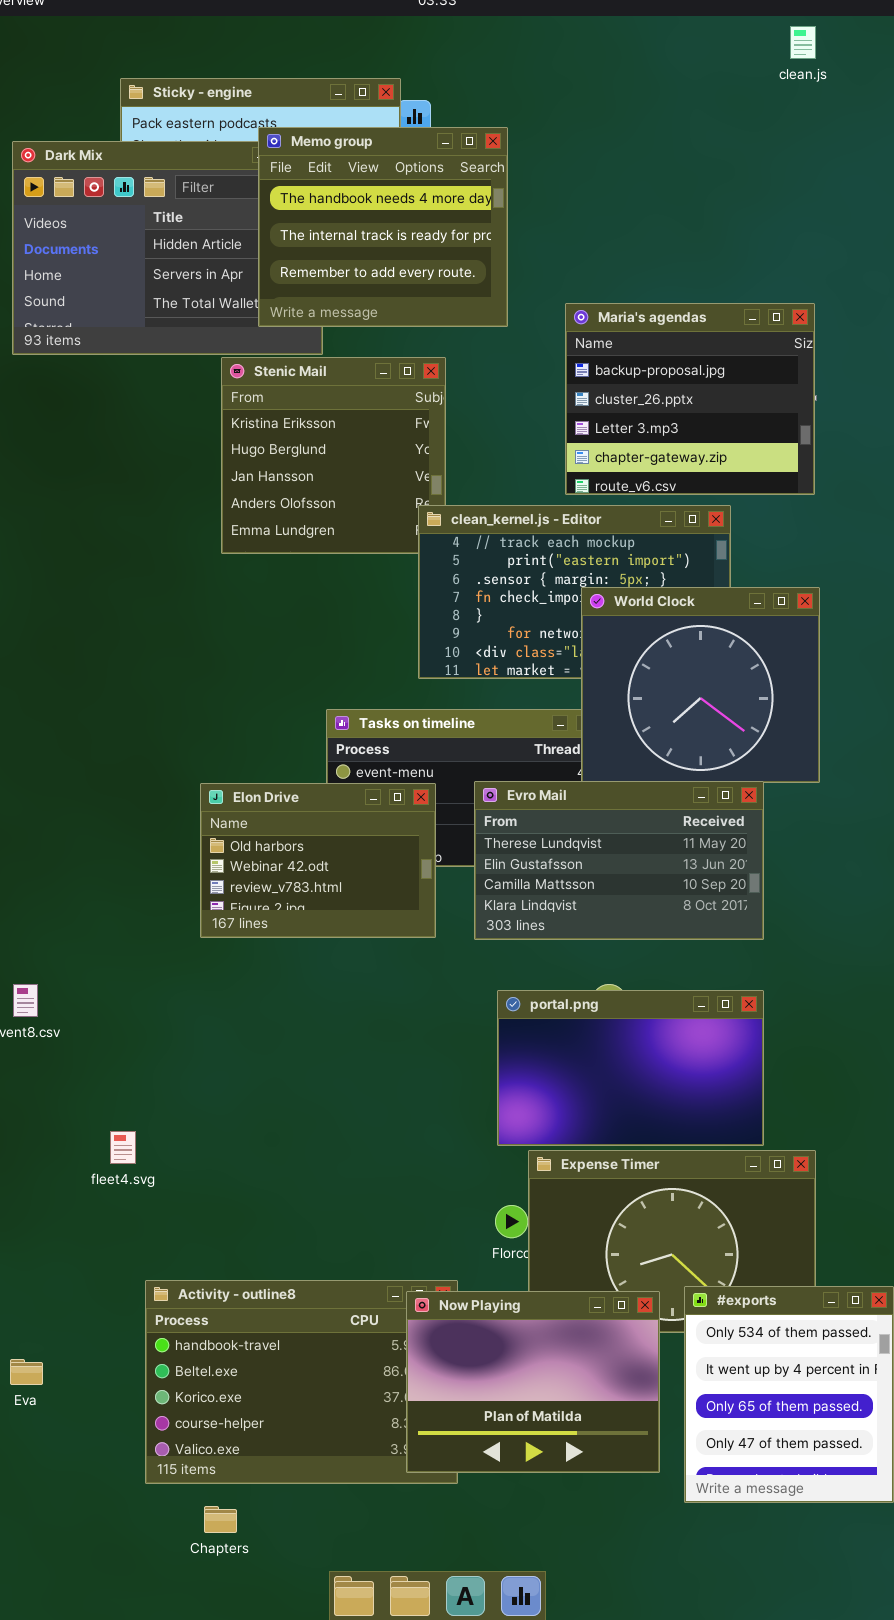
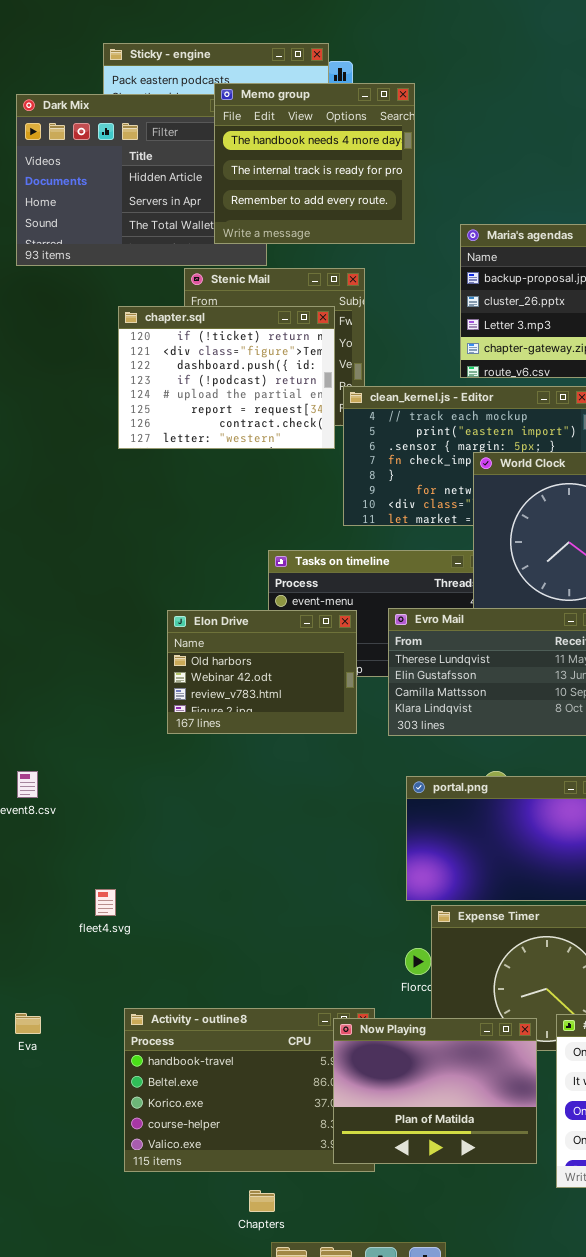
chapter.sql: none -> [118,306,335,449], opened
Eva: [10,1359,43,1385] -> [15,1013,41,1034], moved
Chapters: [204,1506,237,1533] -> [249,1190,275,1212], moved

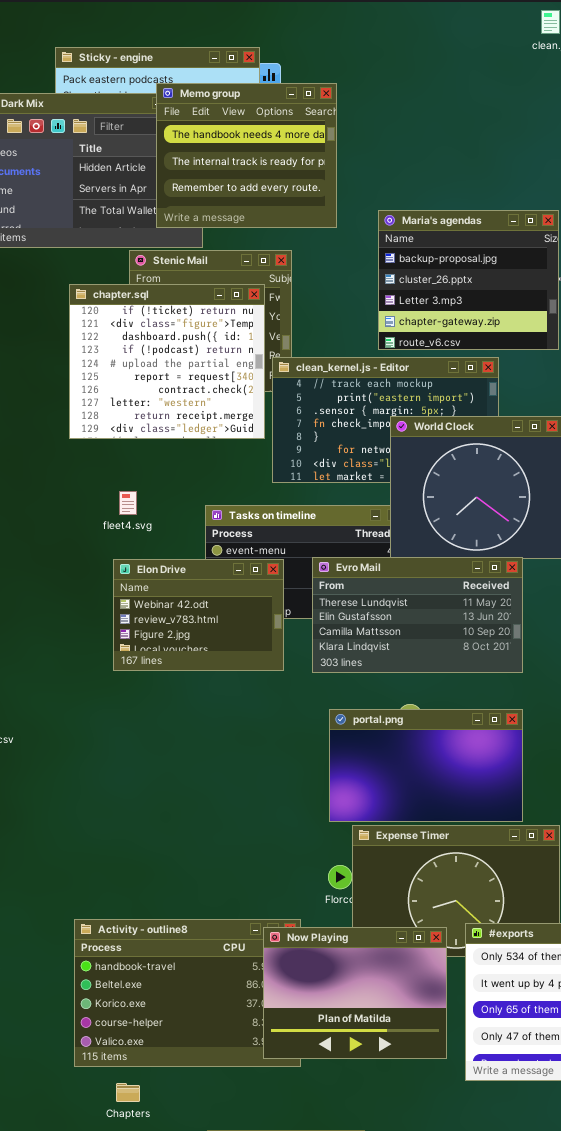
chapter.sql: [118,306,335,449] -> [69,284,265,439], resized
Elon Drive: [167,610,357,734] -> [113,559,284,671], scrolled down 1 row
fleet4.svg: [95,889,116,916] -> [119,491,137,515], moved
Chapters: [249,1190,275,1212] -> [116,1083,140,1102], moved

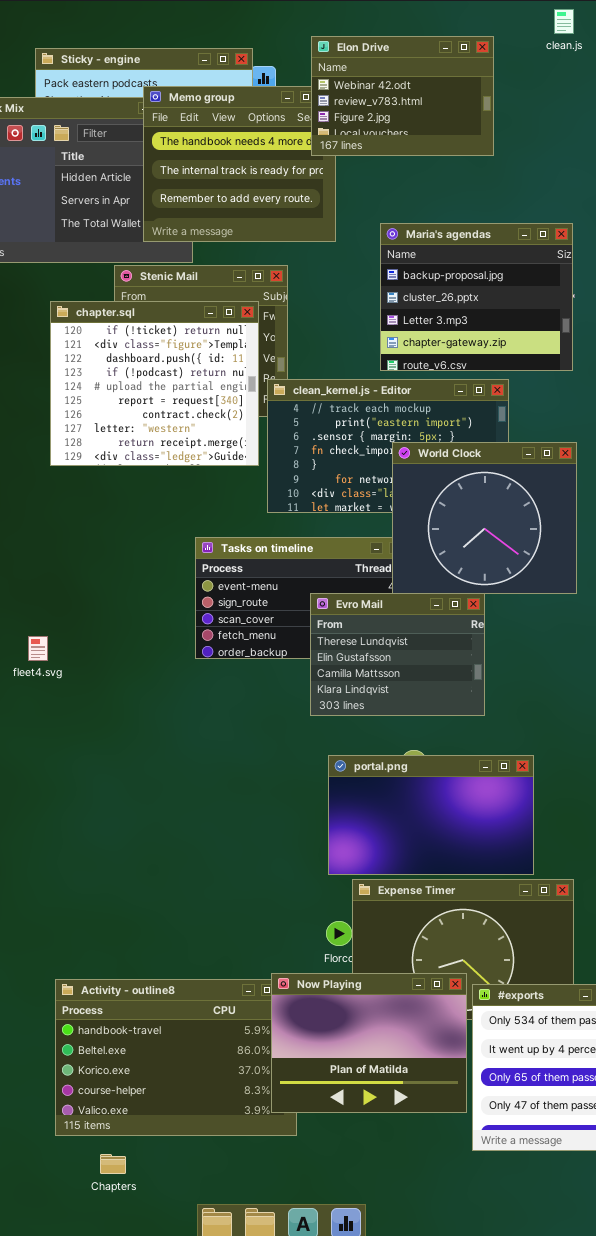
fleet4.svg: [119,491,137,515] -> [28,636,48,661], moved
Evro Mail: [312,557,523,673] -> [310,593,485,716], resized
Elon Drive: [113,559,284,671] -> [311,36,494,156], moved
Now Playing: [263,927,447,1059] -> [271,973,467,1113], moved

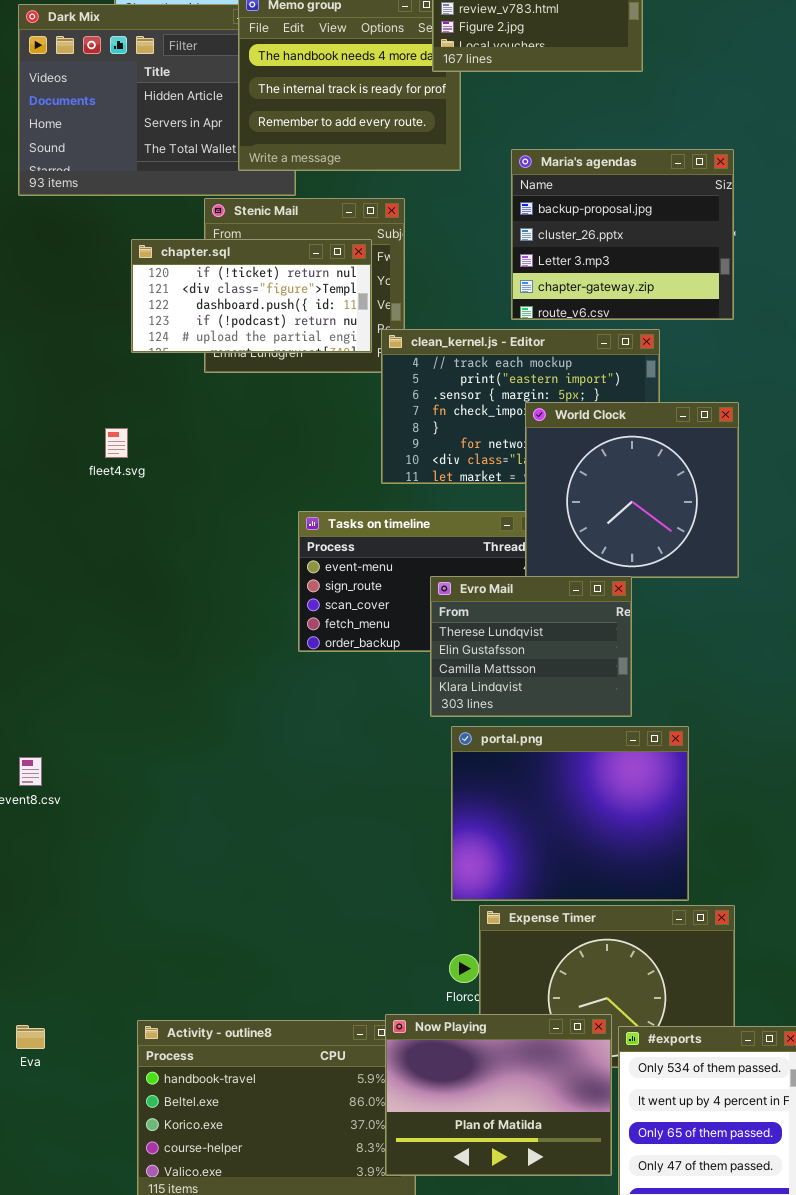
chapter.sql: [50,301,259,466] -> [131,239,372,353], resized
fleet4.svg: [28,636,48,661] -> [105,428,128,458], moved
portal.png: [328,755,534,875] -> [451,726,689,901], resized

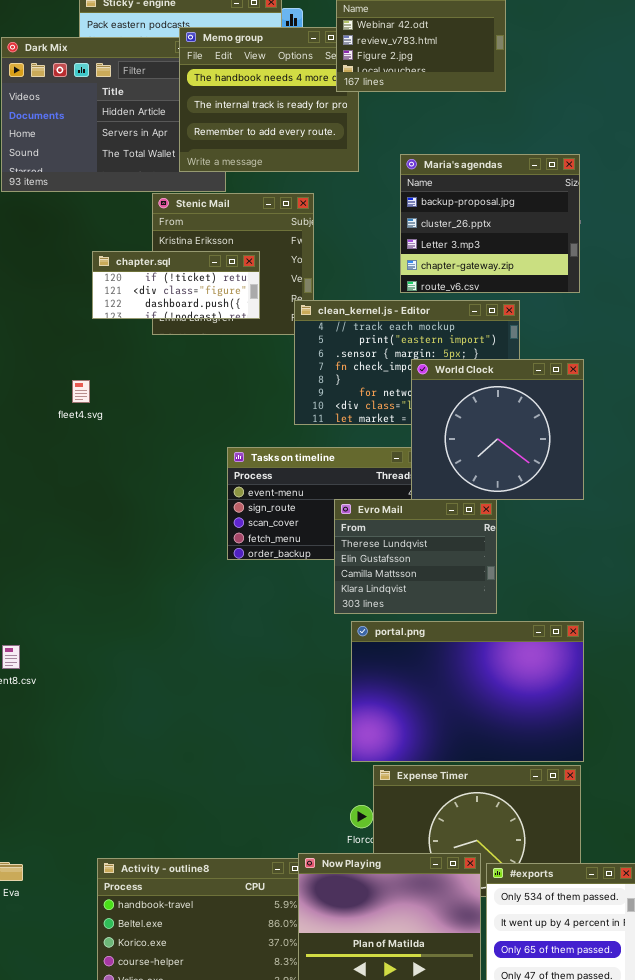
chapter.sql: [131,239,372,353] -> [92,251,260,319], resized
portal.png: [451,726,689,901] -> [351,621,584,762], resized

